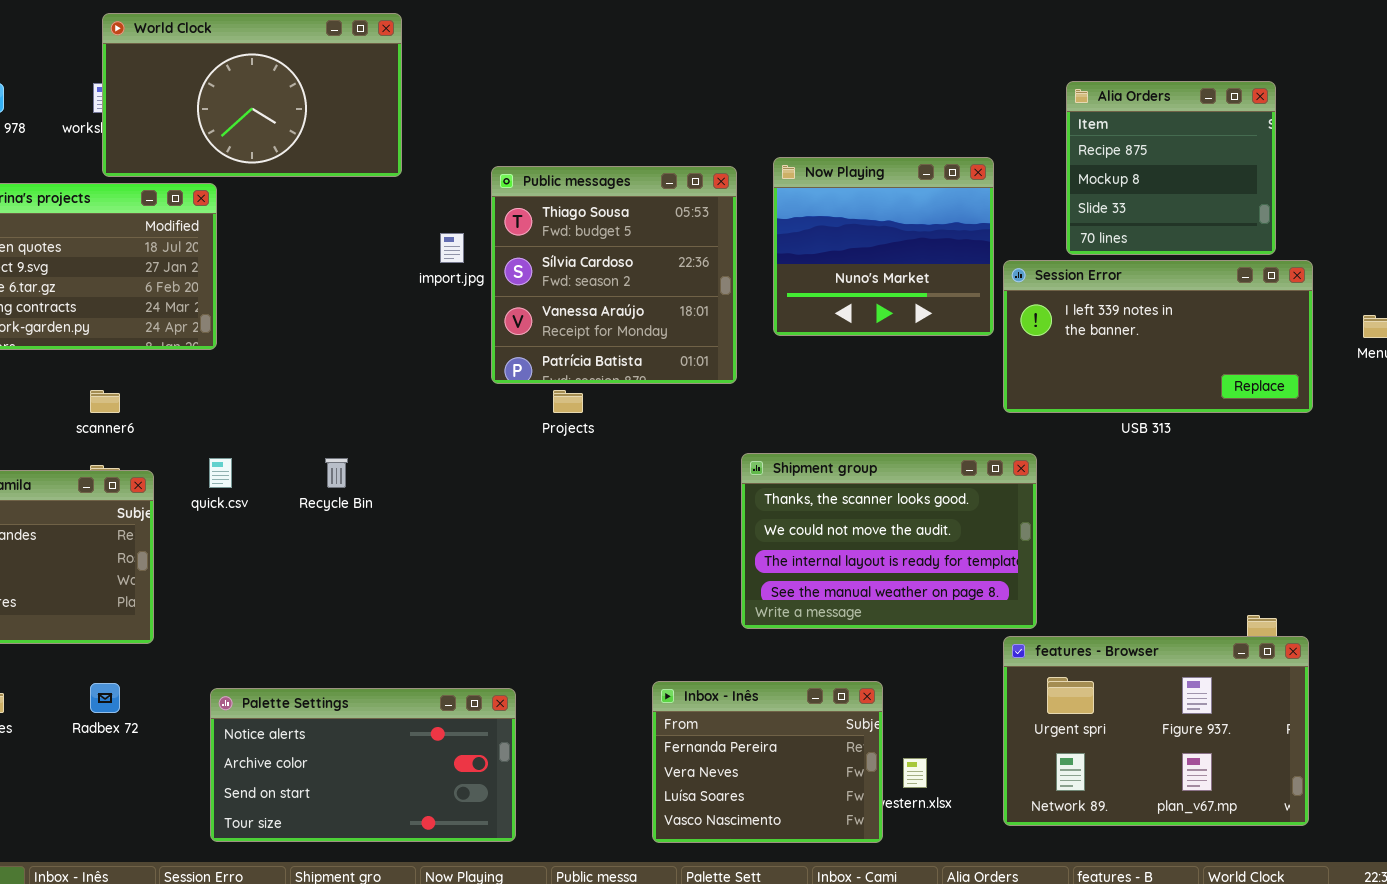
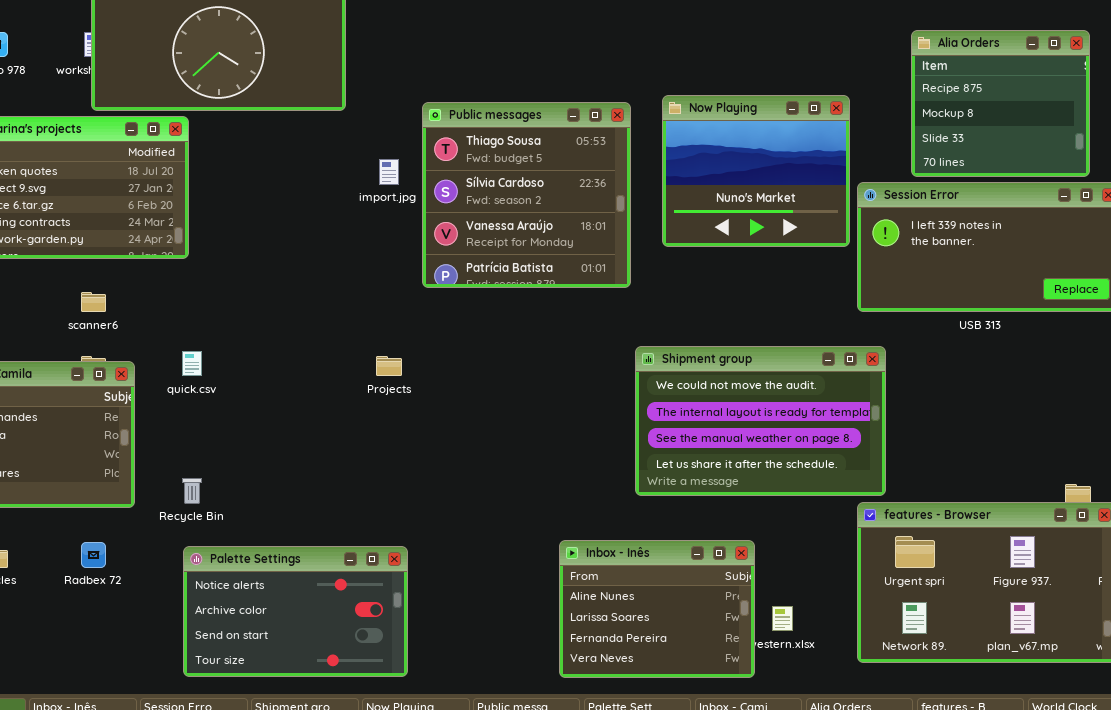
Projects: [553,390,583,413] -> [376,356,402,376], moved
Shipment group: [741,453,1037,629] -> [635,346,886,496], scrolled down 1 row
Recycle Bin: [325,458,348,488] -> [182,478,202,504], moved
Inbox - Inês: [652,681,883,843] -> [559,540,755,678], scrolled up 2 rows
Palette Settings: [210,688,516,842] -> [183,546,408,677], resized

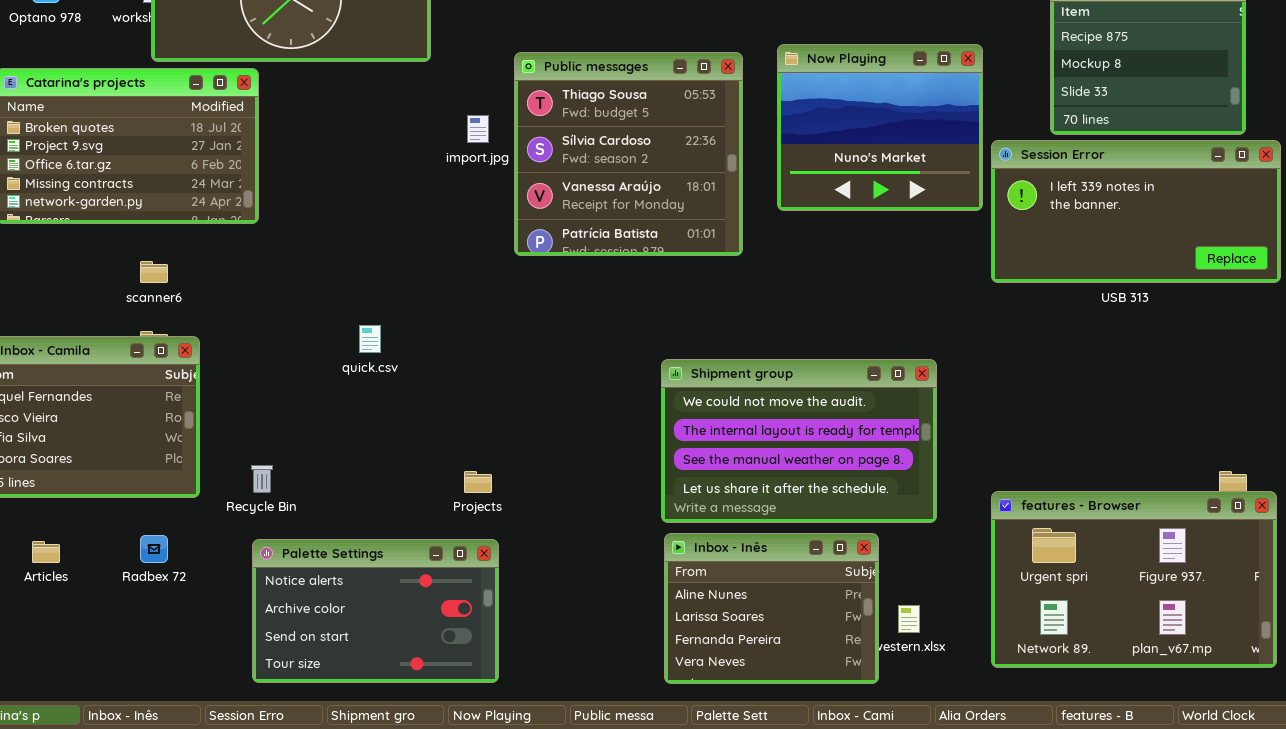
Shipment group: [635,346,886,496] -> [661,359,937,523], moved
quick.csv: [182,351,202,376] -> [359,325,381,353], moved
Projects: [376,356,402,376] -> [464,471,492,493], moved

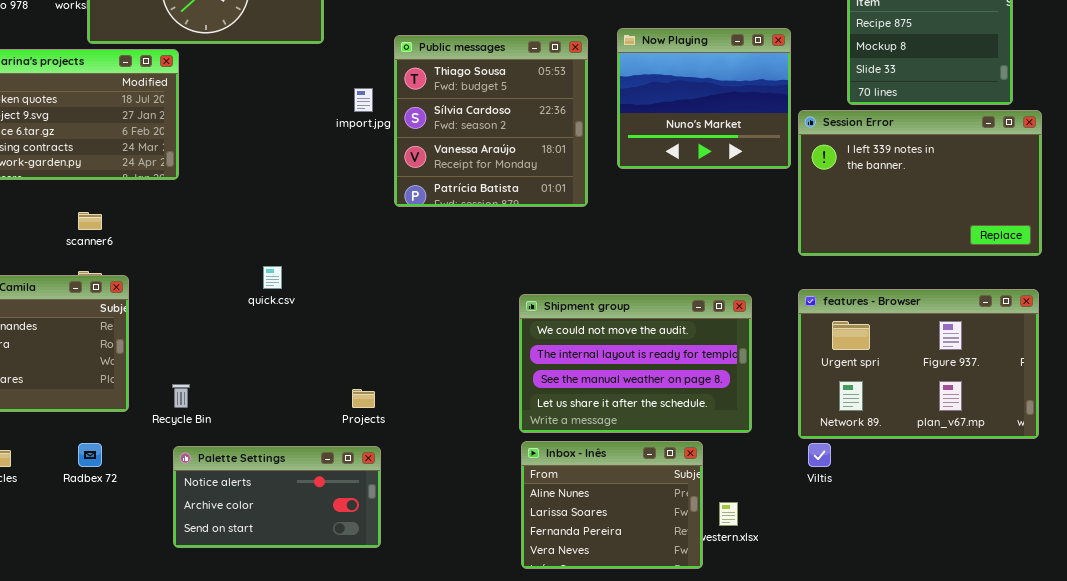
Session Error: [991,140,1281,283] -> [798,110,1042,256], resized
features - Browser: [991,491,1277,668] -> [798,289,1039,439], moved
Palette Settings: [252,539,499,683] -> [173,446,381,548], resized

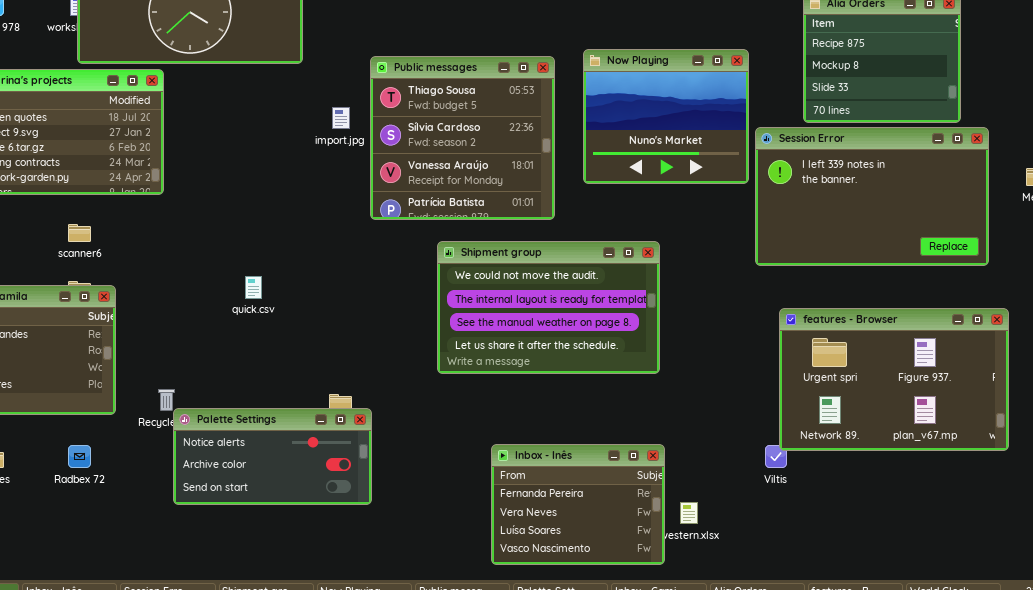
features - Browser: [798,289,1039,439] -> [779,308,1009,451], moved
Shipment group: [519,294,752,433] -> [437,241,660,374], moved
Inbox - Inês: [521,441,703,569] -> [491,444,665,565], scrolled down 2 rows
Palette Settings: [173,446,381,548] -> [173,408,372,505], moved

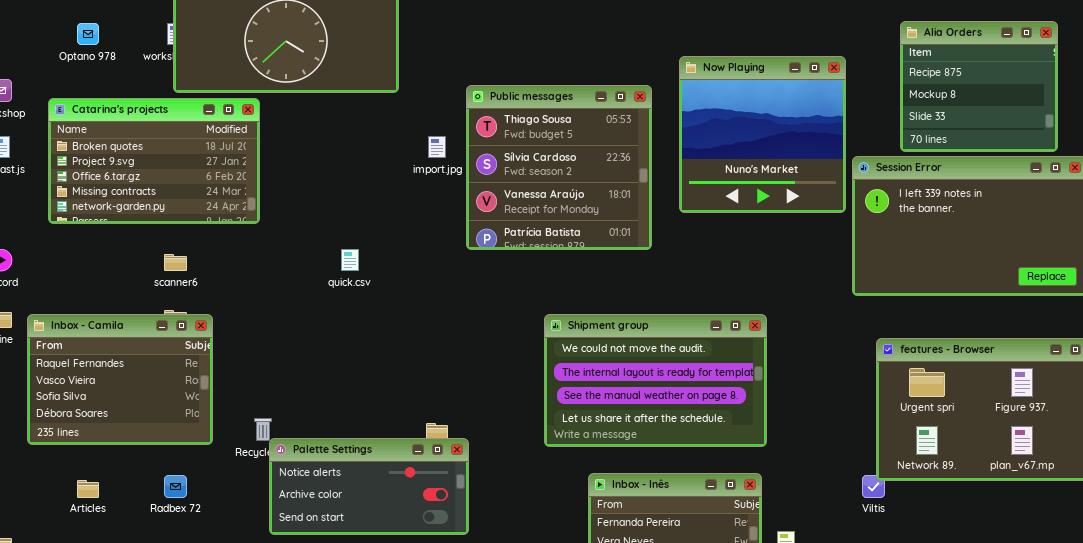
Now Playing: [583,49,749,184] -> [679,56,846,213], resized
Shipment group: [437,241,660,374] -> [544,314,767,447], moved
quick.csv: [245,276,262,299] -> [341,249,359,271], moved

